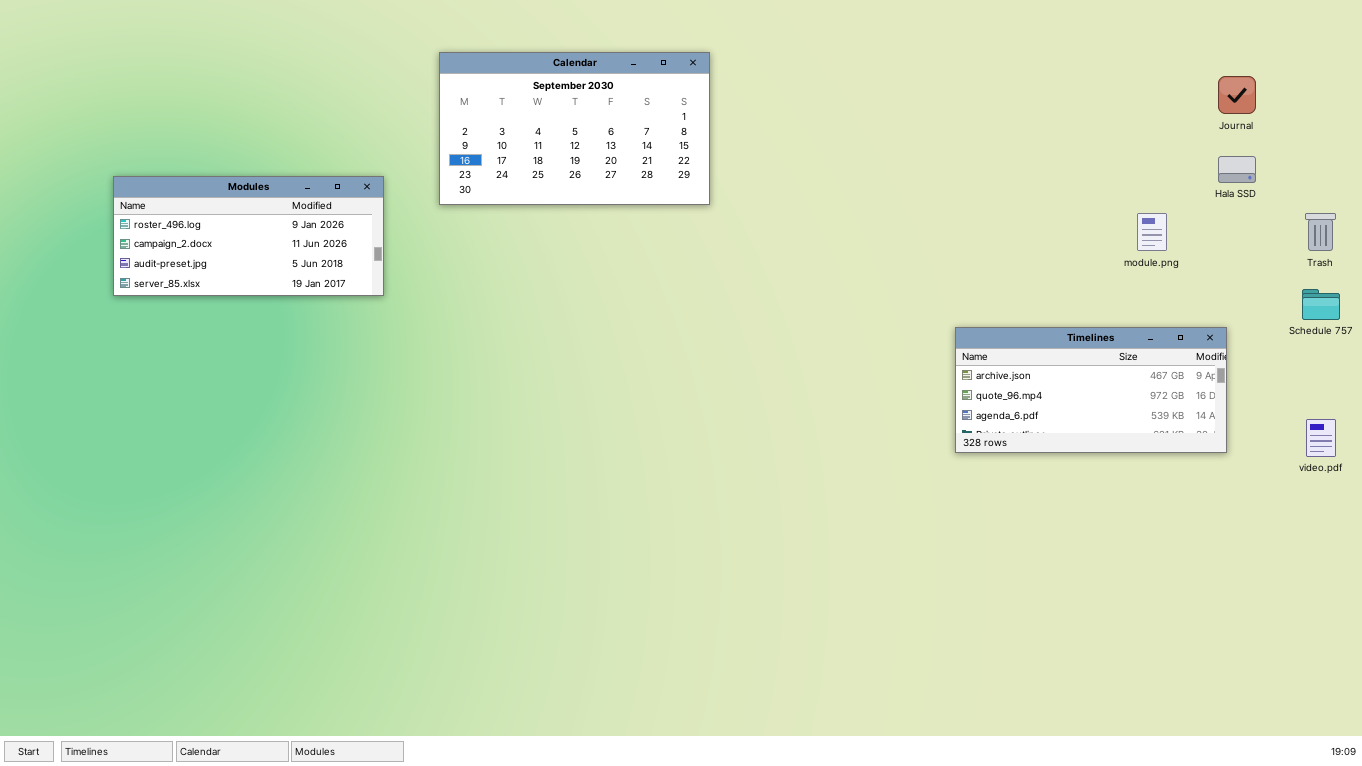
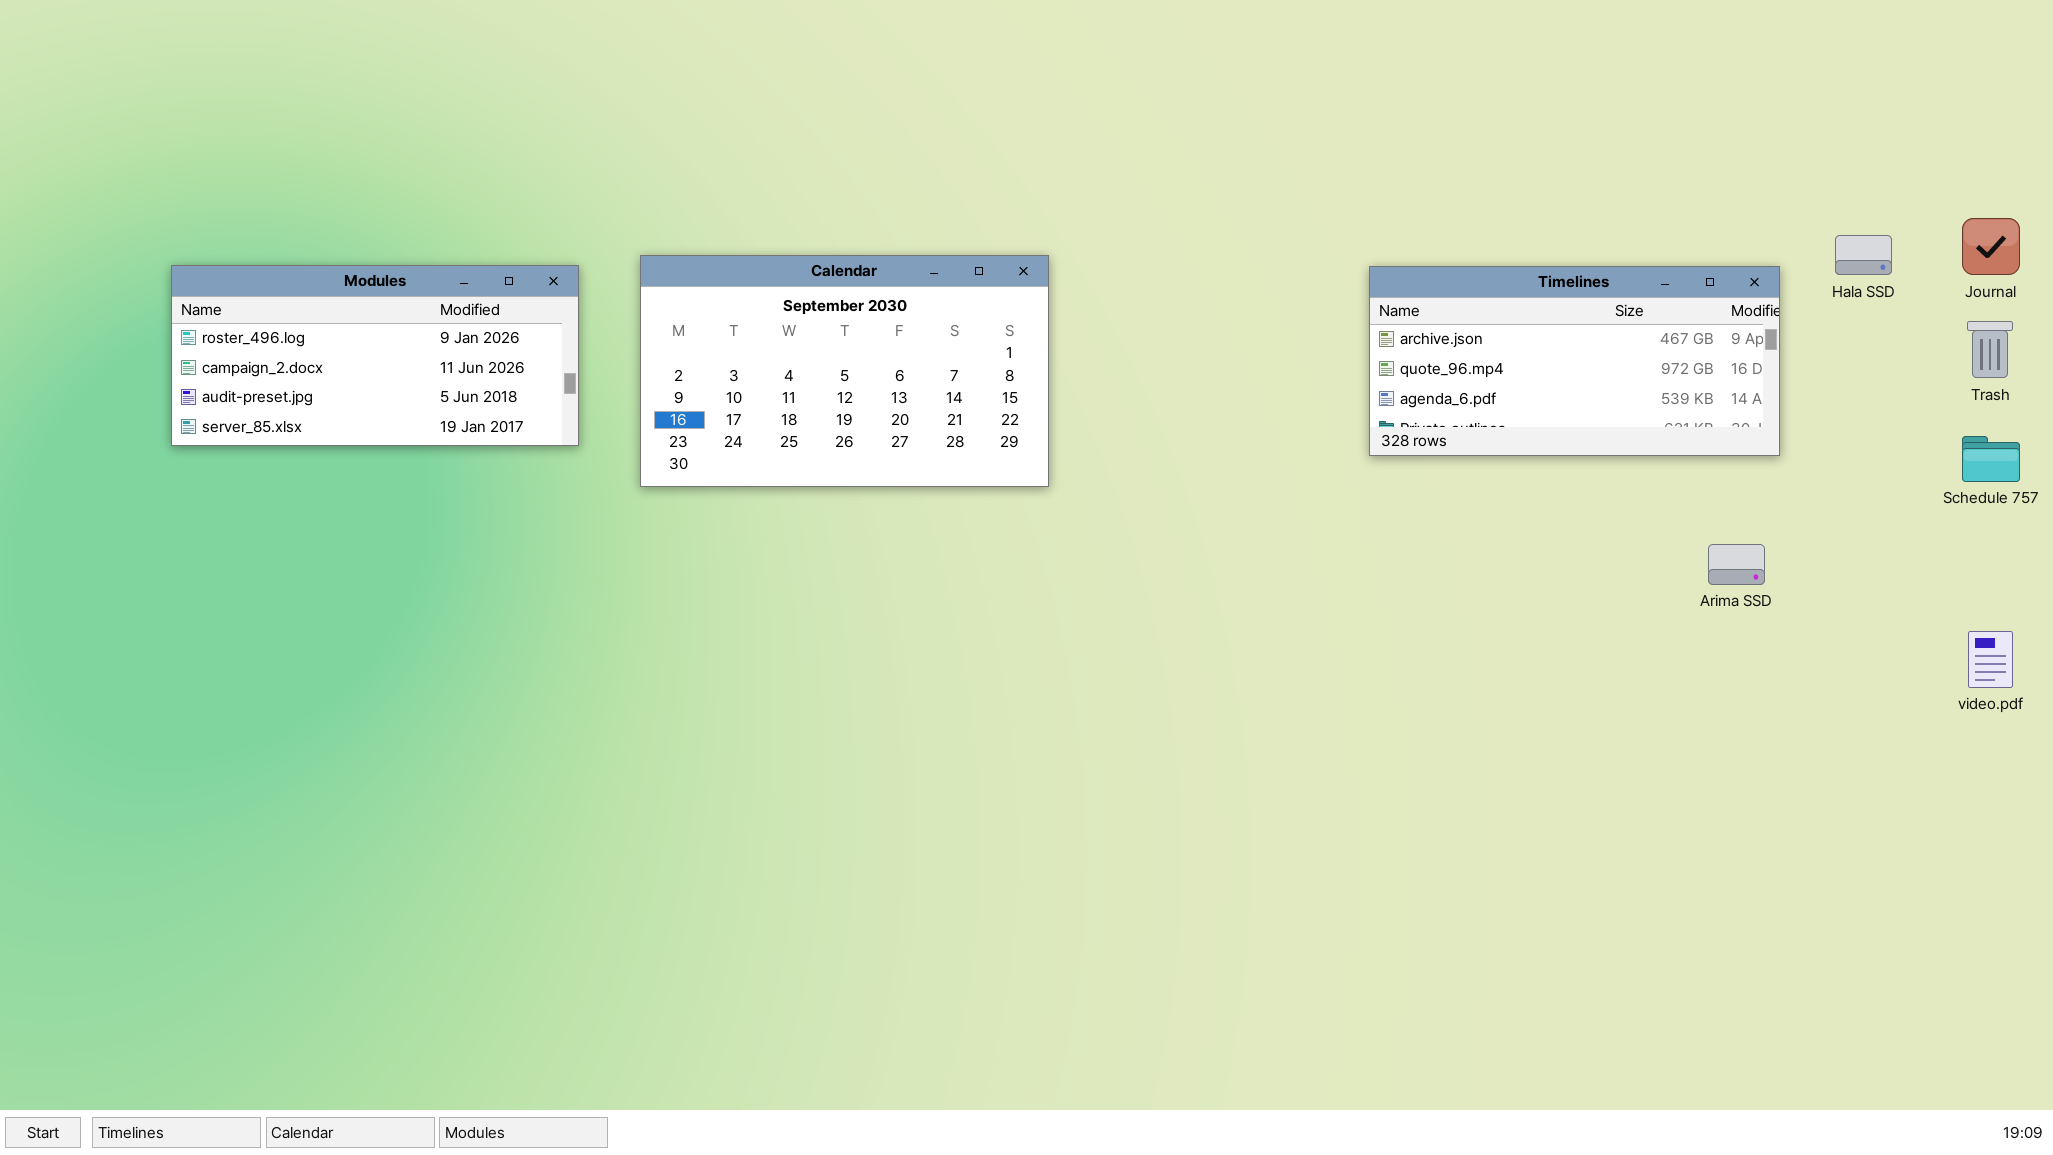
Calendar: [439,52,710,205] -> [640,255,1049,487], moved
Journal: [1218,76,1256,114] -> [1962,218,2020,275], moved
Timelines: [955,327,1227,453] -> [1369,266,1780,456], moved

